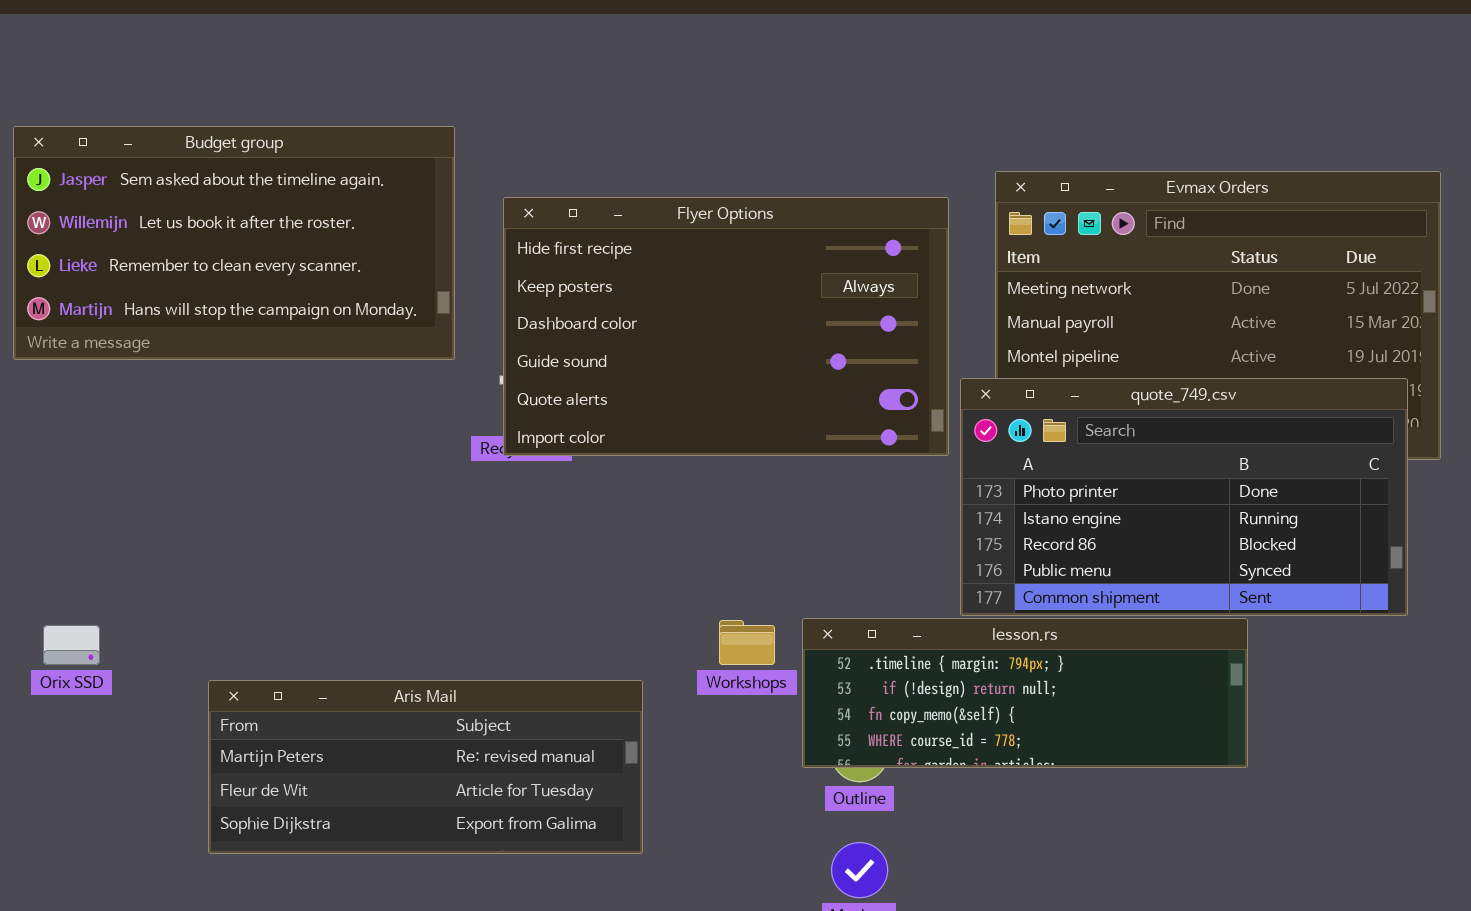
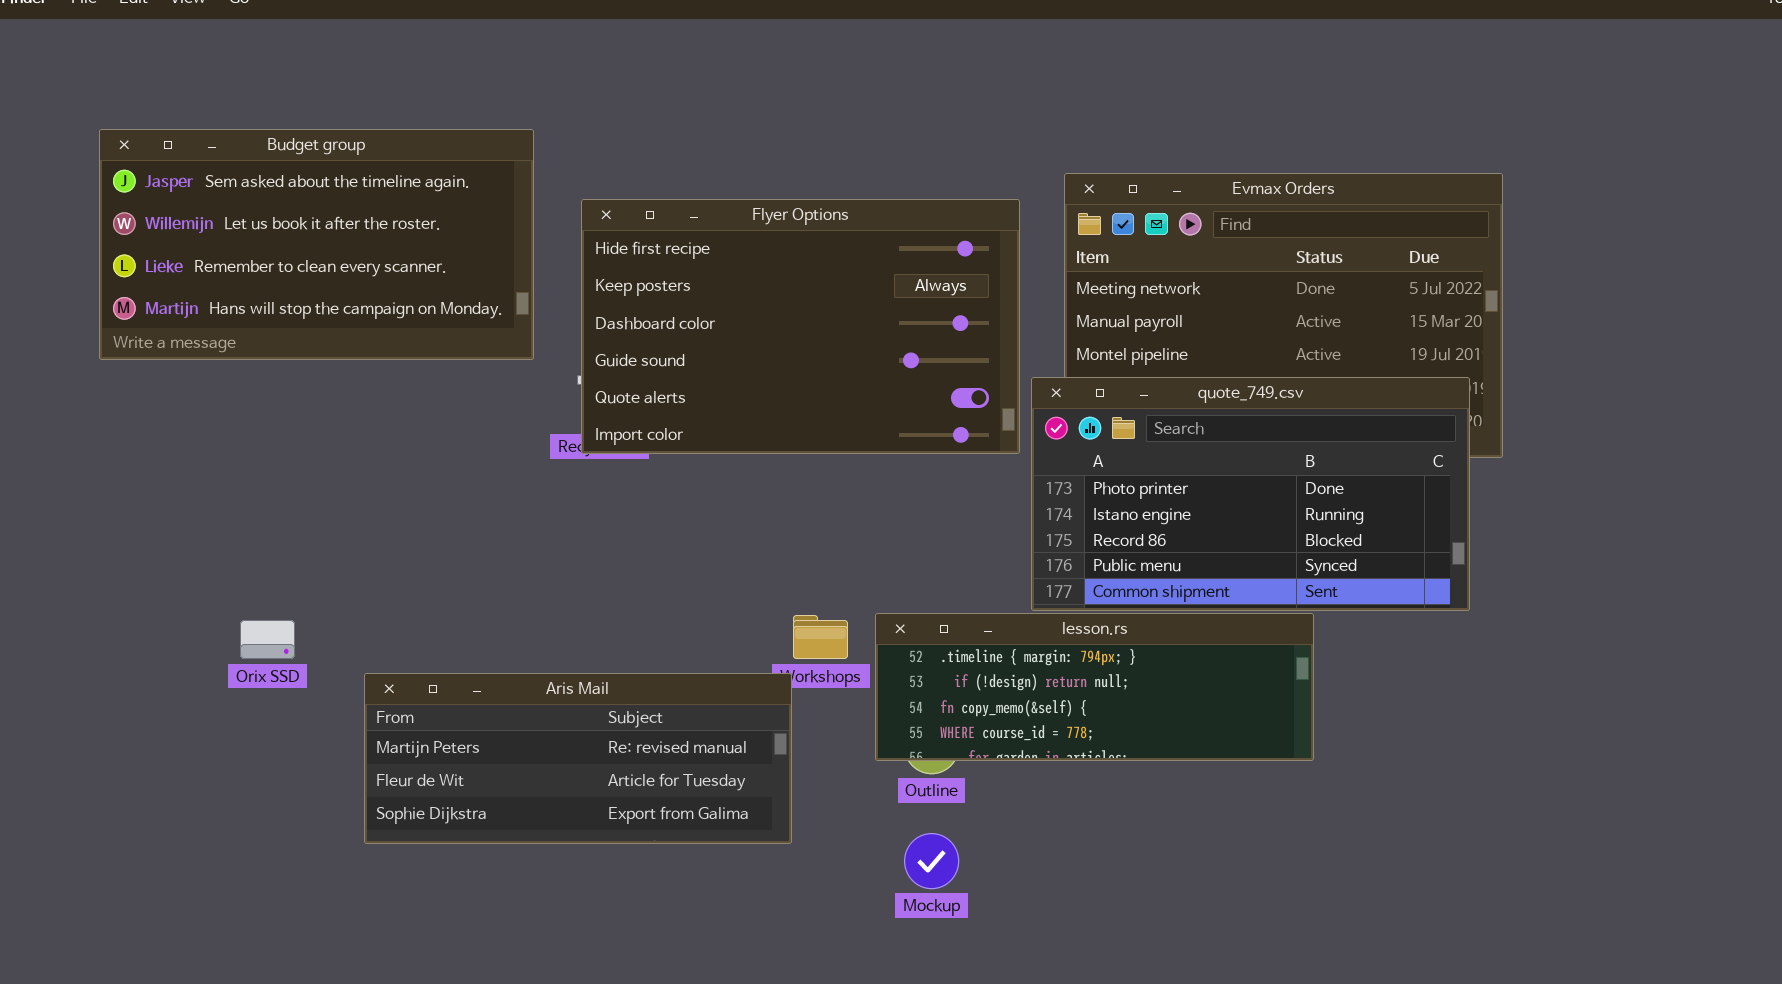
Orix SSD: [43,625,100,665] -> [240,620,295,659], moved
Aris Mail: [208,680,643,854] -> [364,673,792,844], moved

